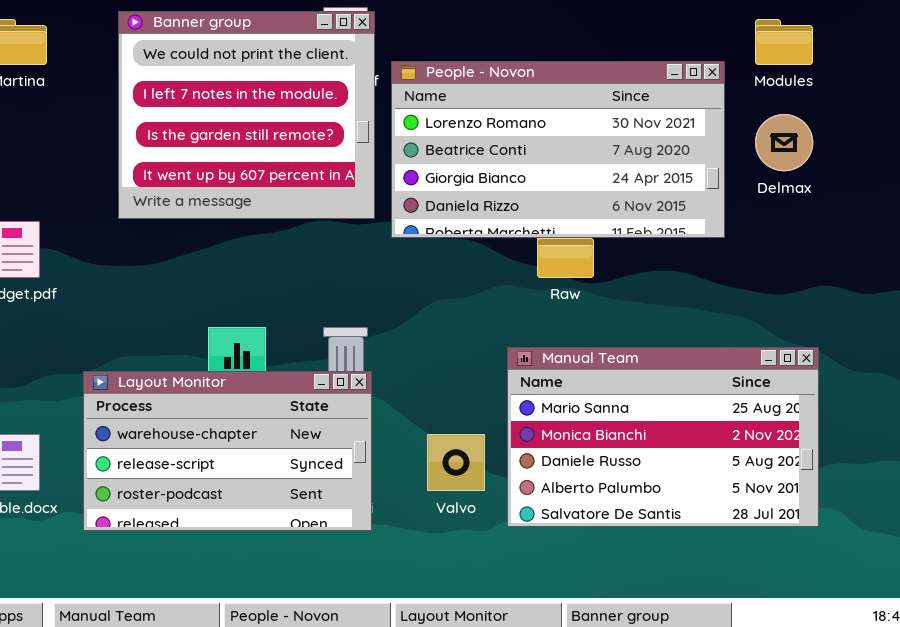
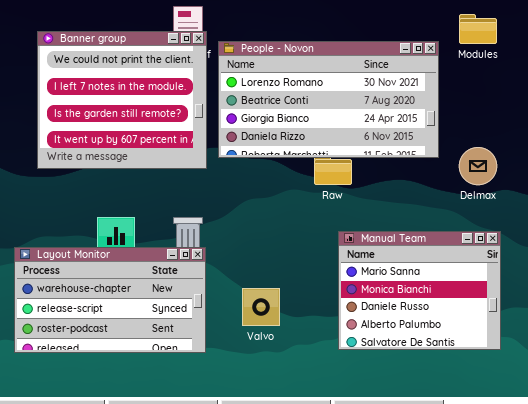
Banner group: [118,11,375,219] -> [37,31,207,169], moved
Delmax: [755,114,813,171] -> [459,147,497,185], moved
Manual Team: [507,347,819,527] -> [338,231,501,350], resized

